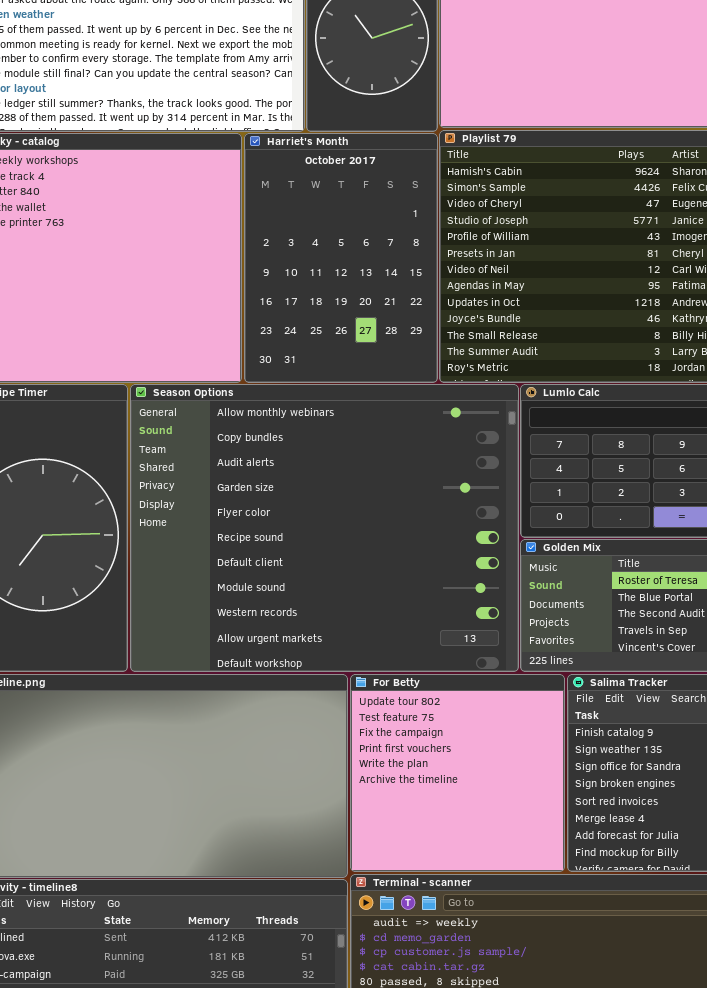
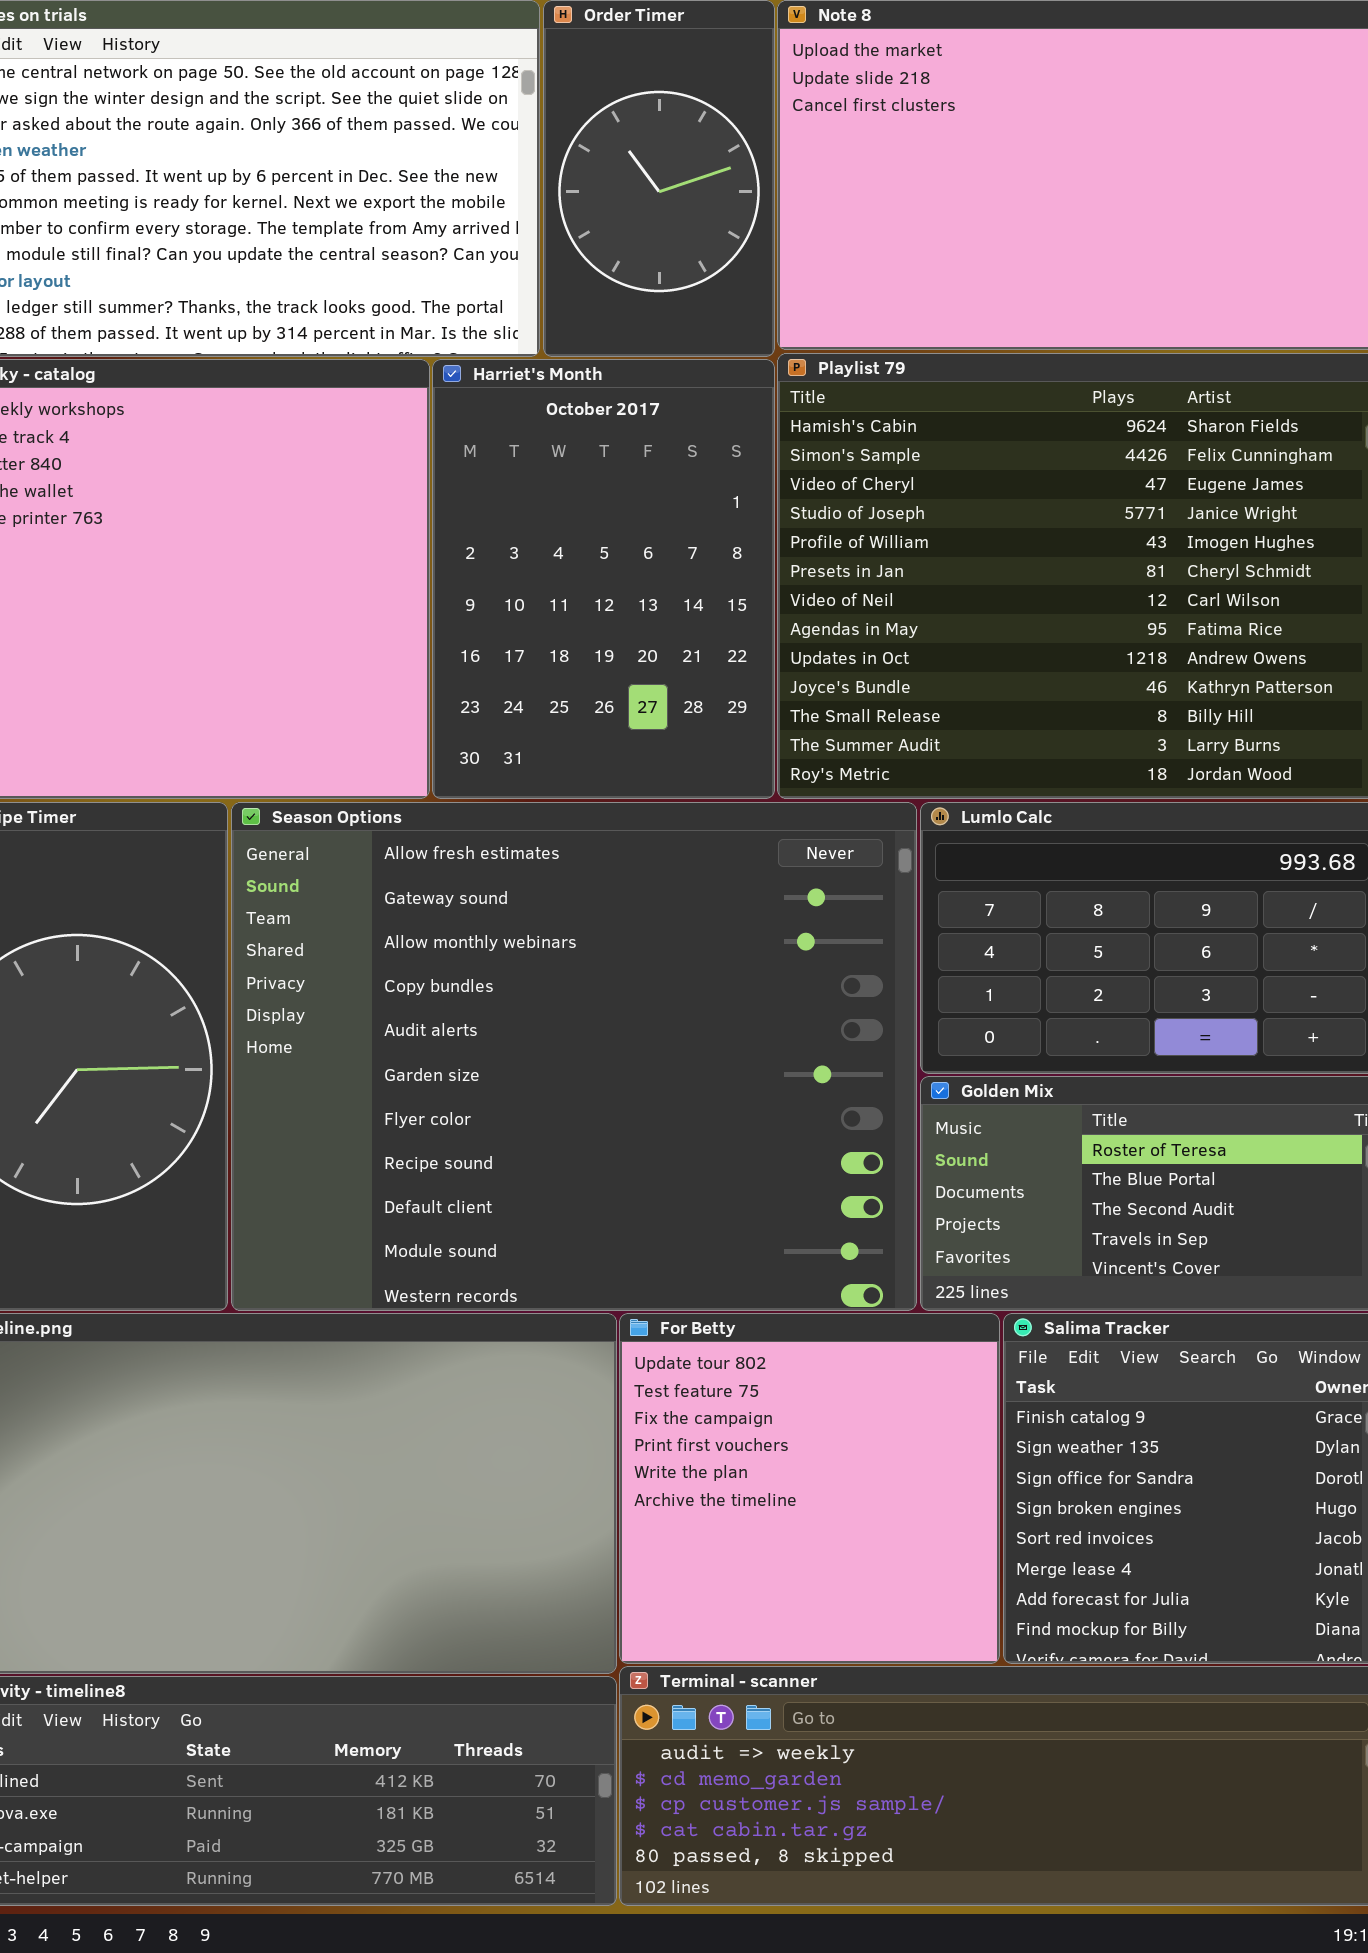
Season Options: [130,384,519,672] -> [231,802,917,1311], scrolled up 2 rows

